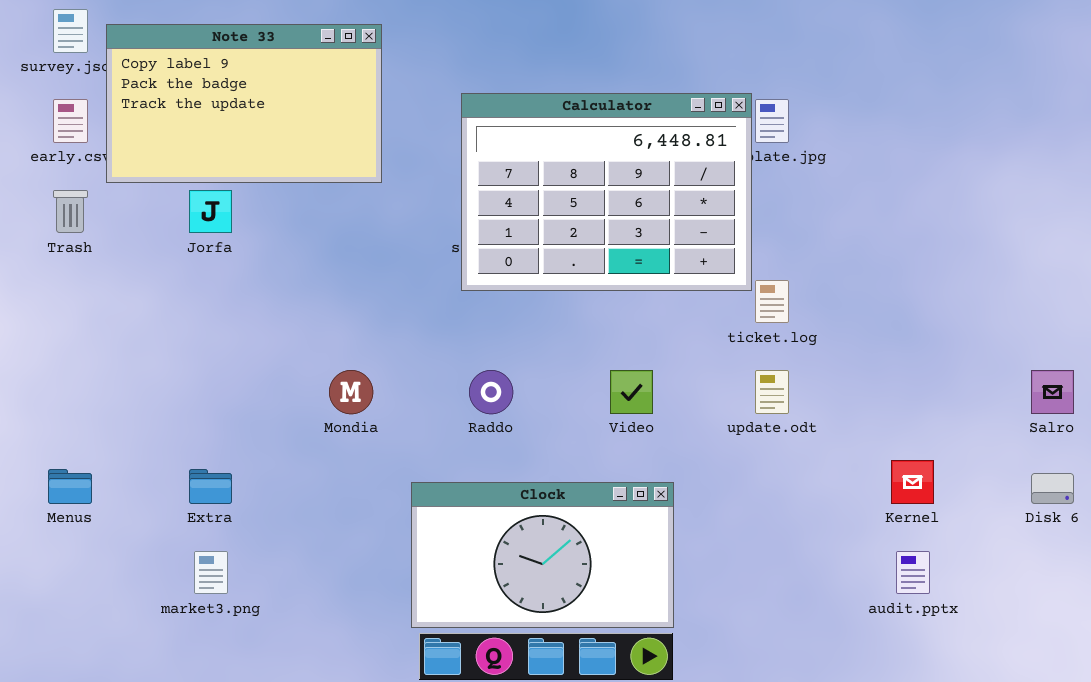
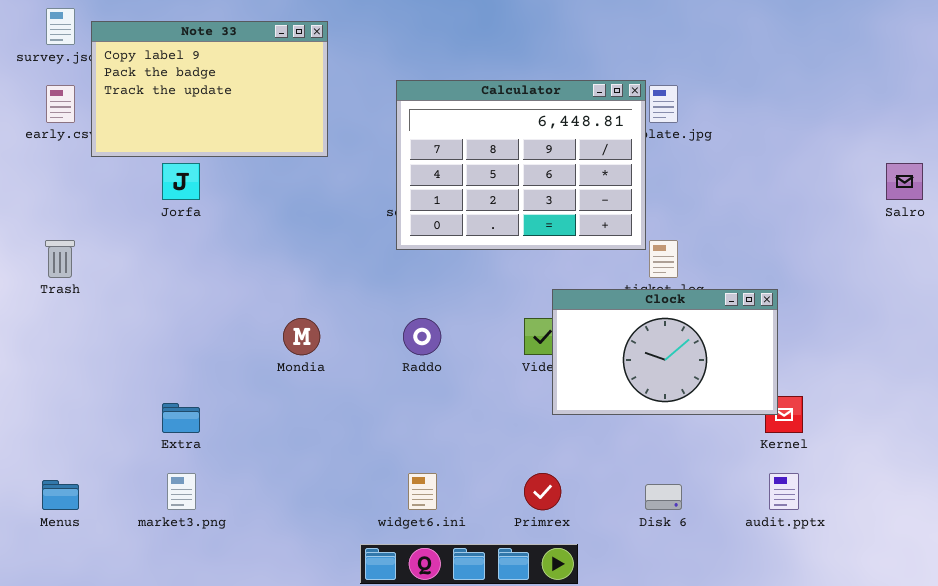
Trash: [53,190,88,233] -> [45,240,75,278], moved
Salro: [1031,370,1074,414] -> [886,163,923,200], moved
Menus: [48,469,92,504] -> [42,480,79,510], moved
Disk 6: [1031,473,1074,504] -> [645,484,682,510], moved
Clock: [411,482,674,628] -> [552,289,778,415], moved

